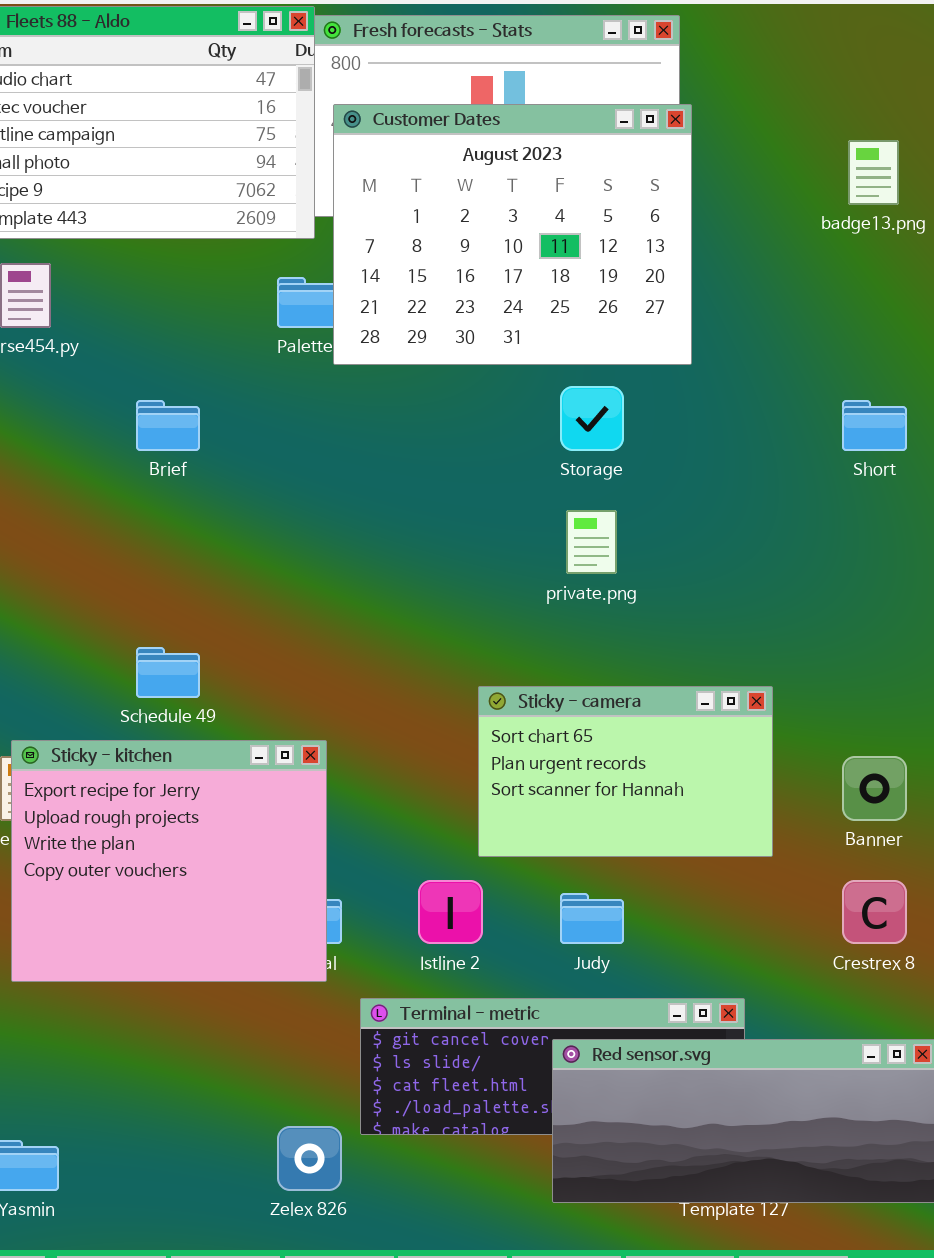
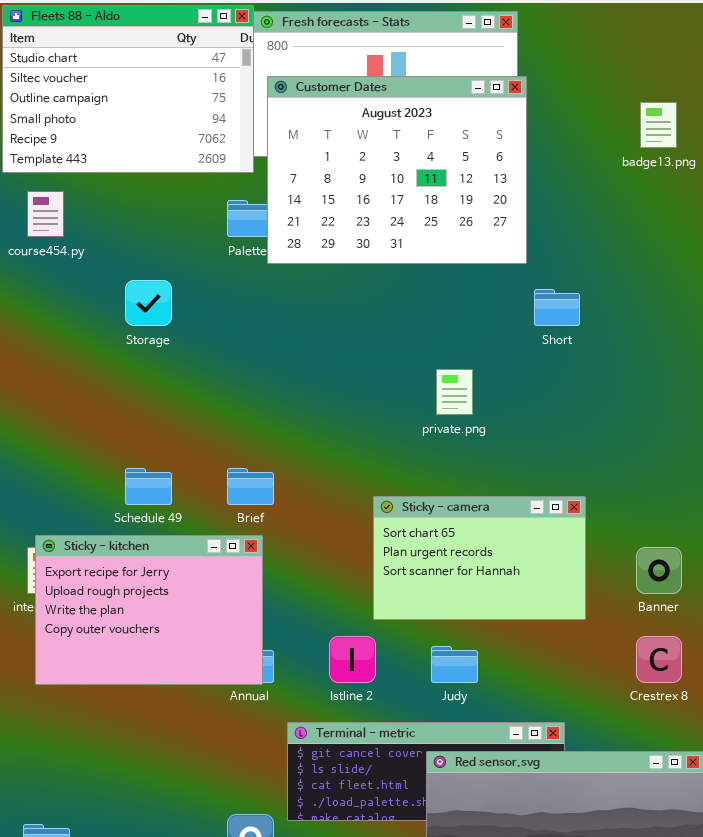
Storage: [560,386,624,451] -> [125,280,172,326], moved
Brief: [136,400,200,451] -> [227,468,274,505], moved
Short: [842,400,907,451] -> [534,289,580,326], moved
Sticky - kitchen: [11,740,327,982] -> [35,535,263,685], resized

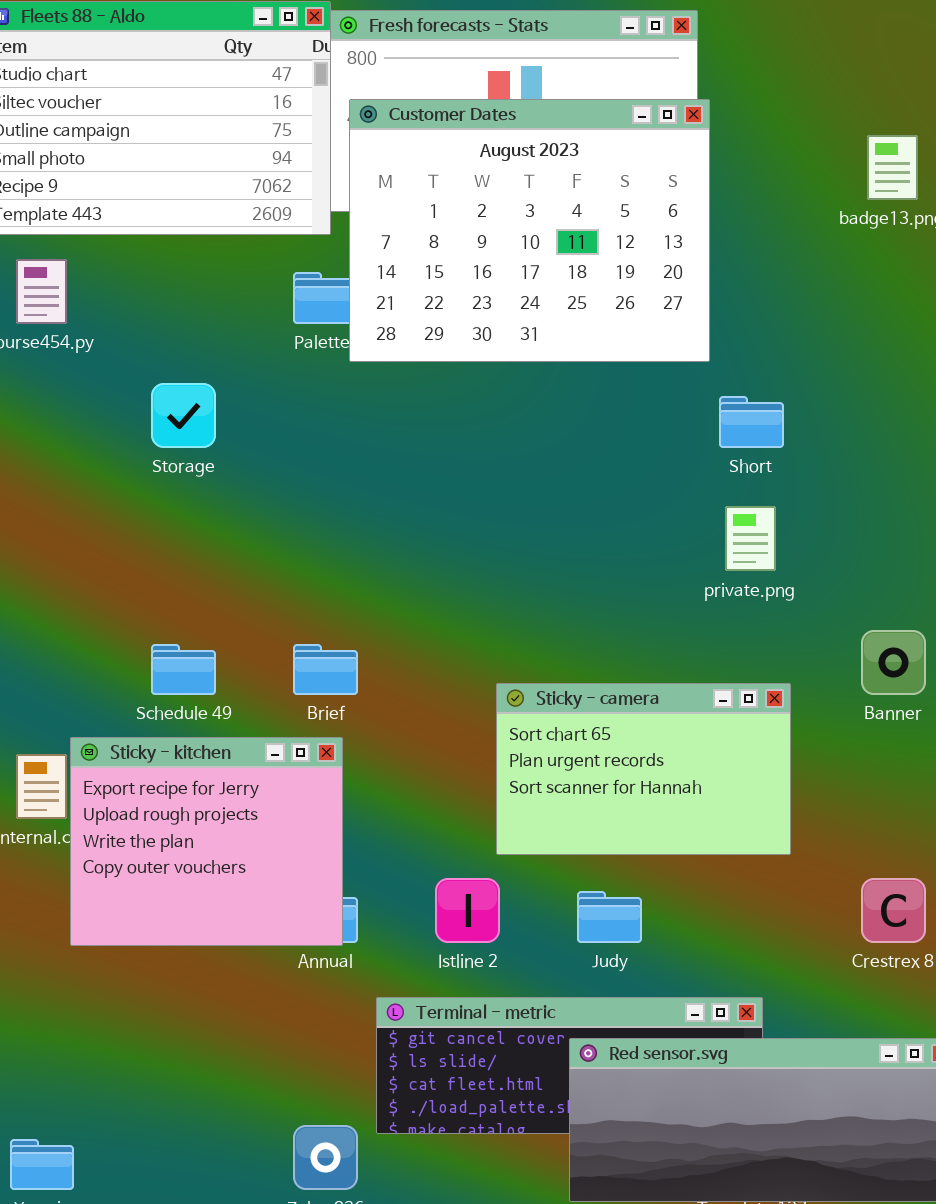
private.png: [436,369,473,415] -> [725,506,776,571], moved
Sticky - kitchen: [35,535,263,685] -> [70,737,343,946], resized
Banner: [636,547,682,594] -> [861,630,926,695], moved

